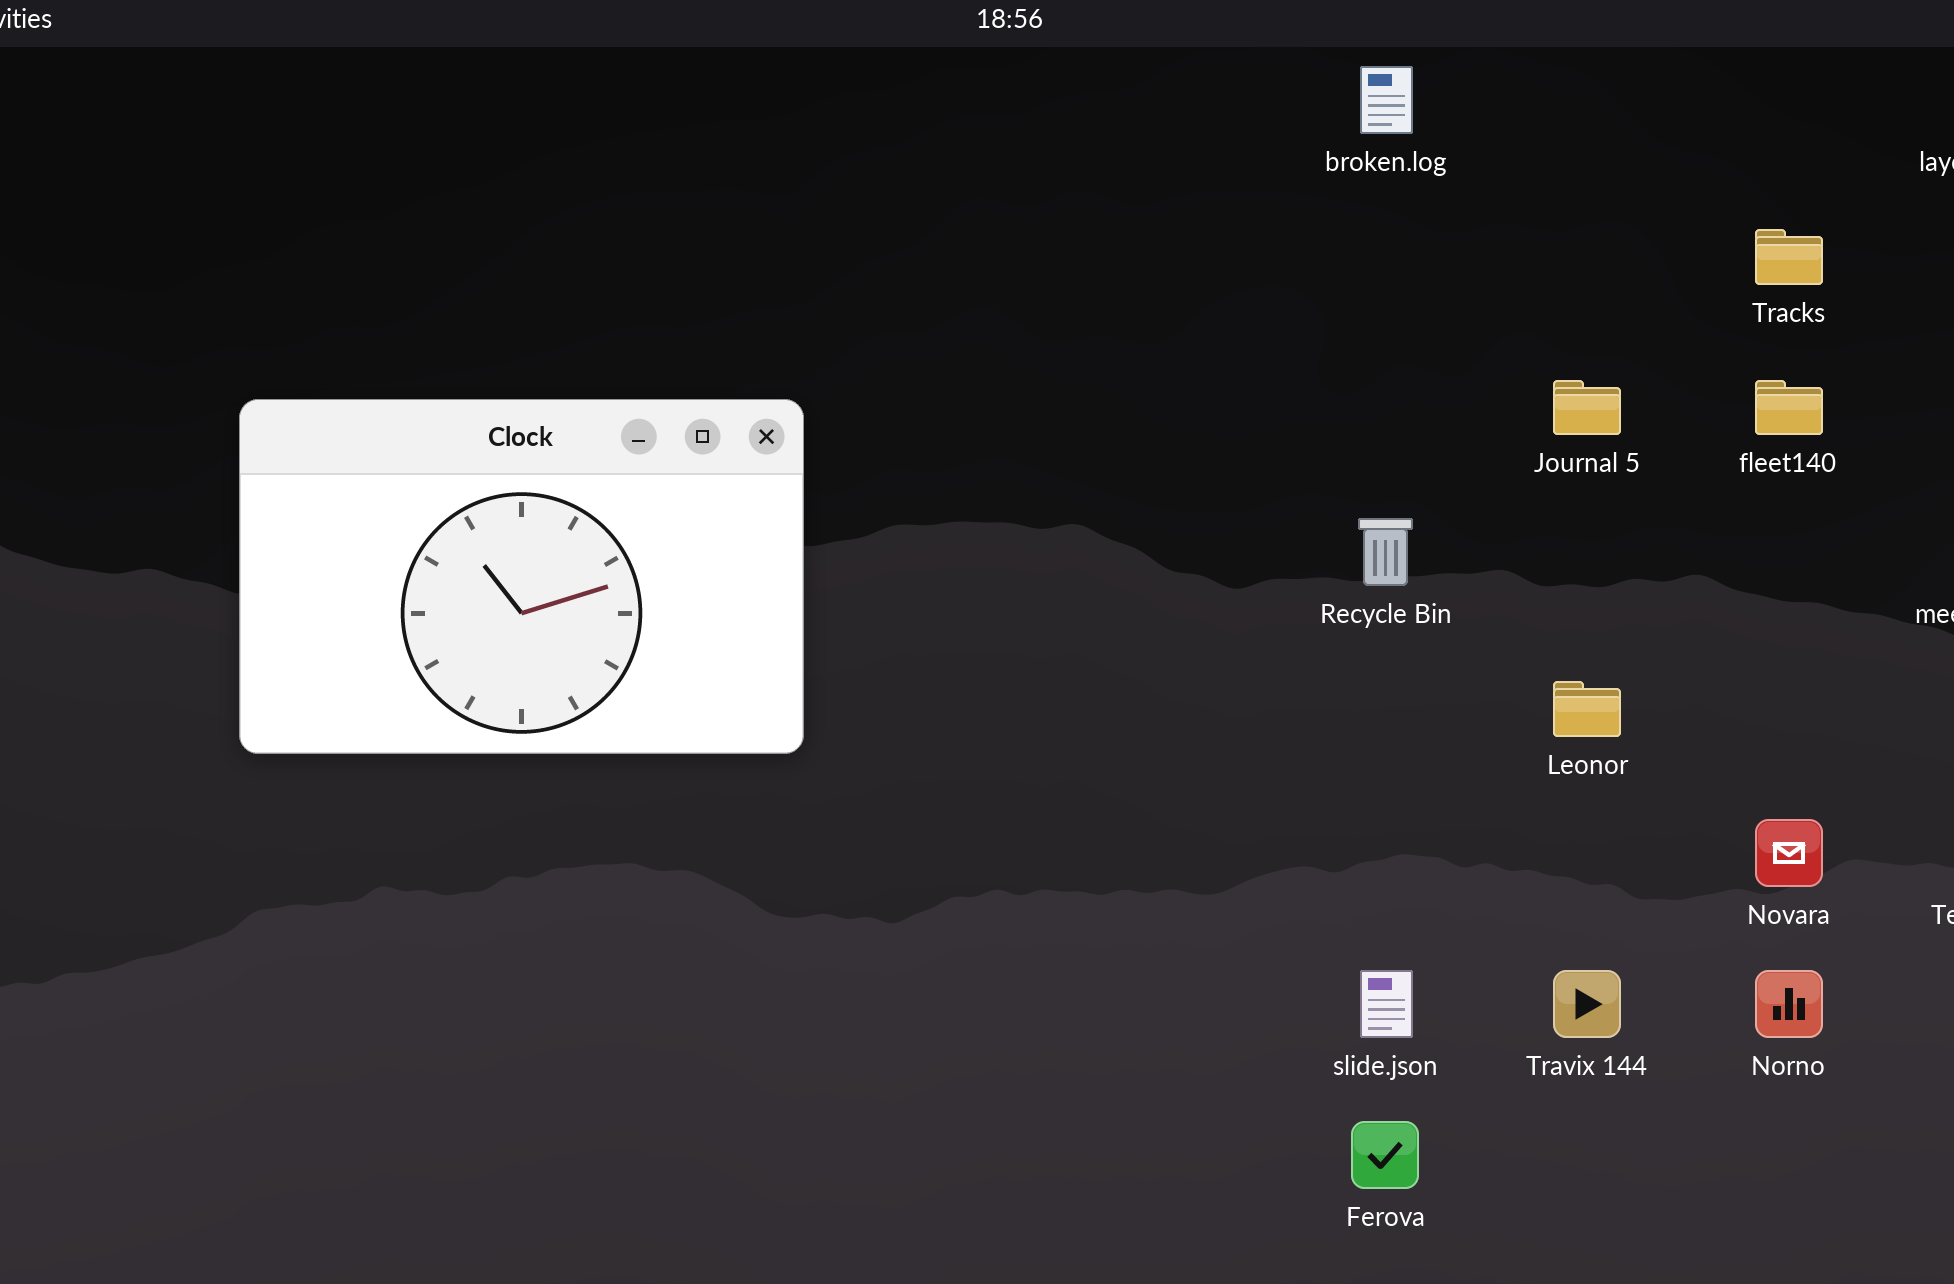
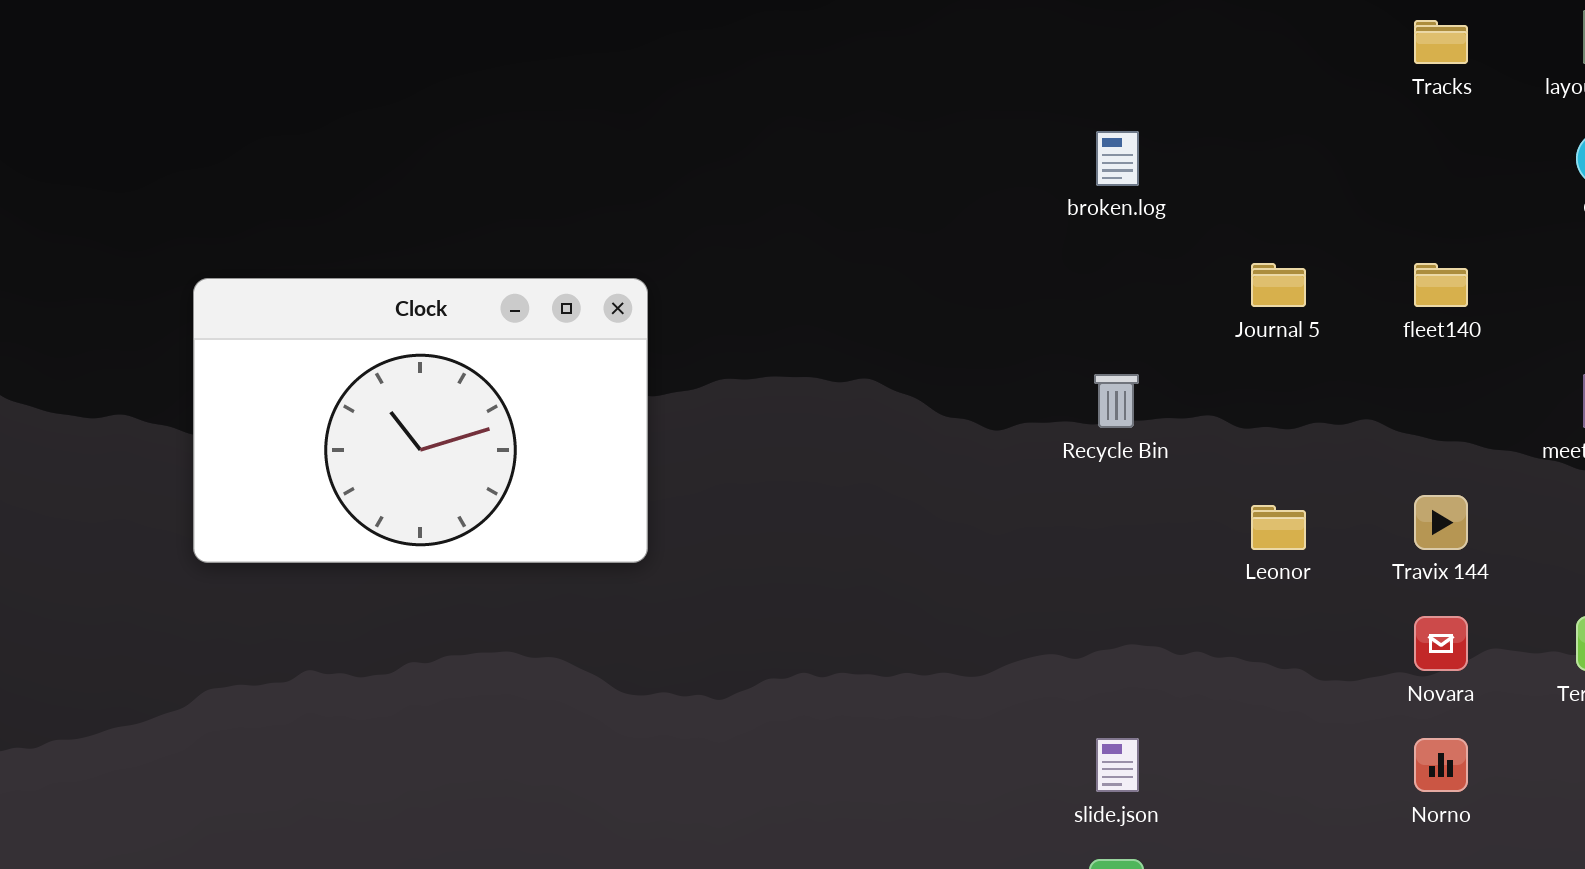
broken.log: [1360,66,1413,134] -> [1096,131,1139,186], moved
Tracks: [1755,229,1823,285] -> [1414,20,1468,64], moved
Travix 144: [1553,970,1621,1038] -> [1414,495,1468,550], moved

